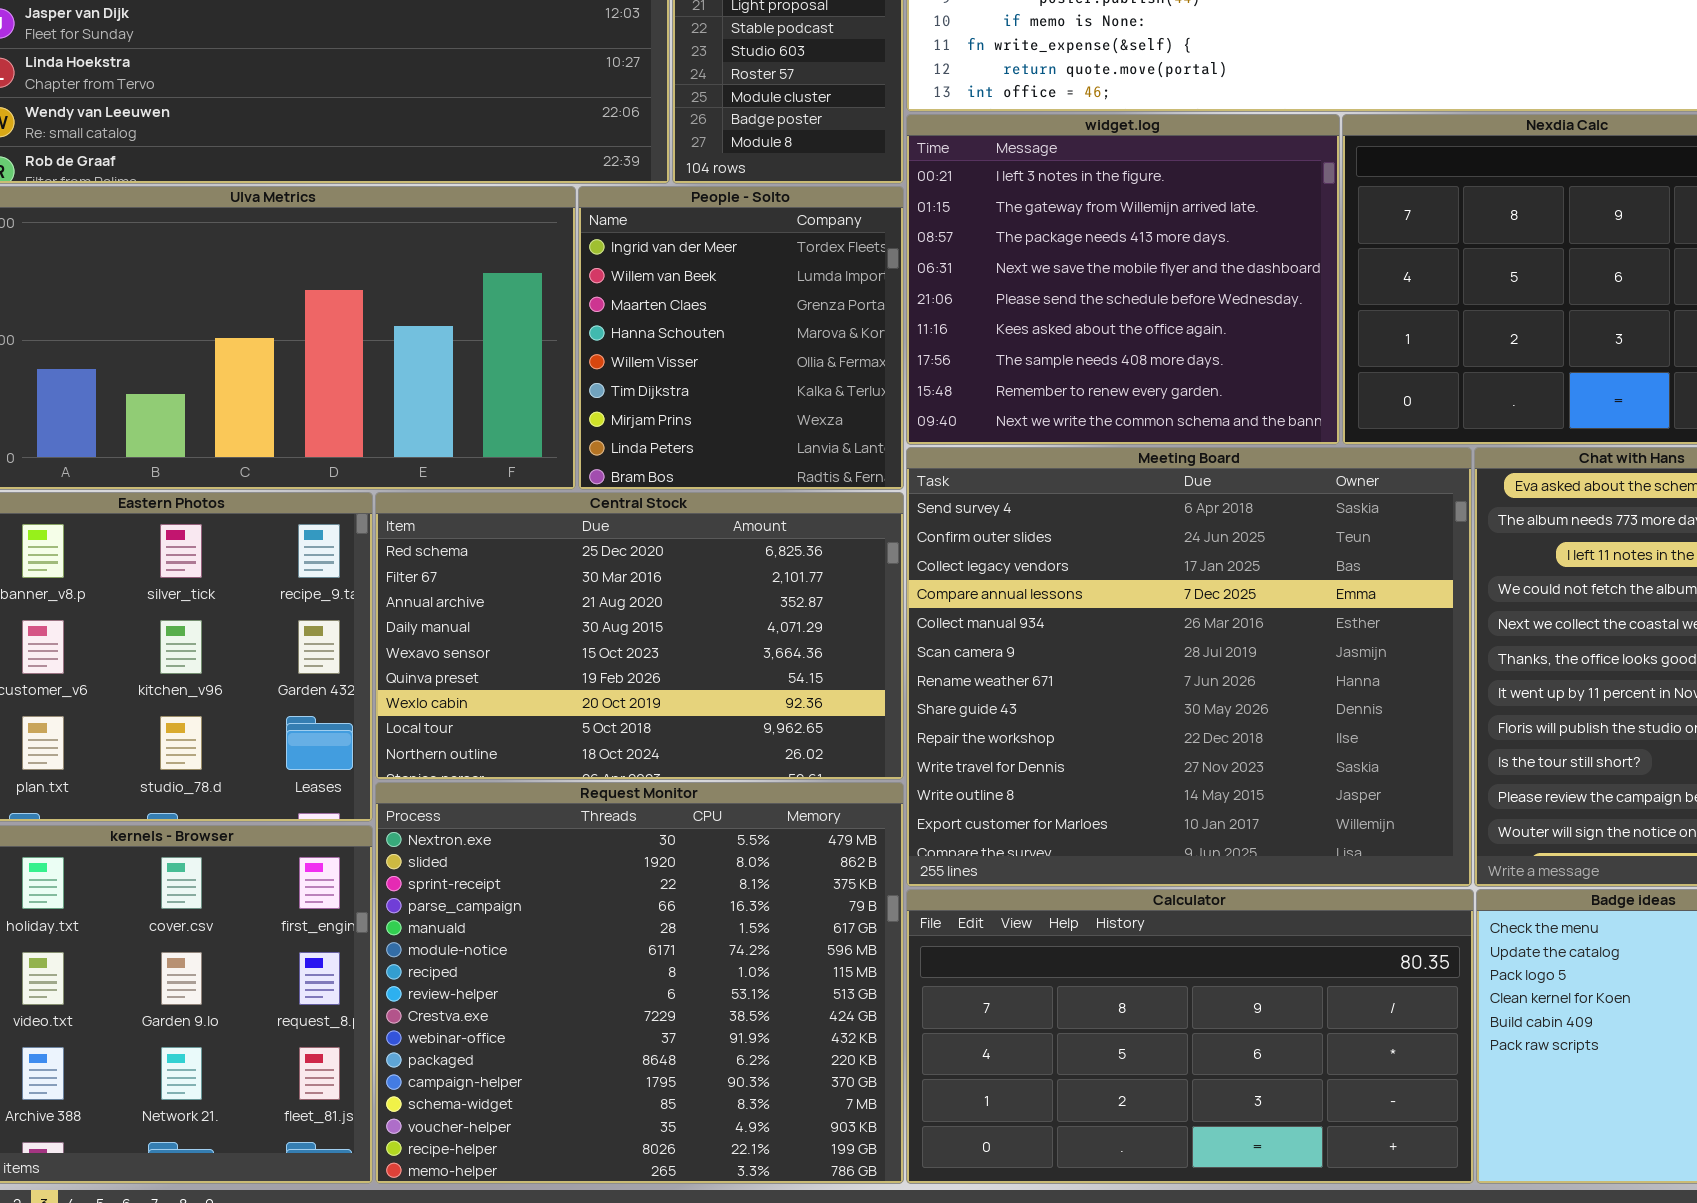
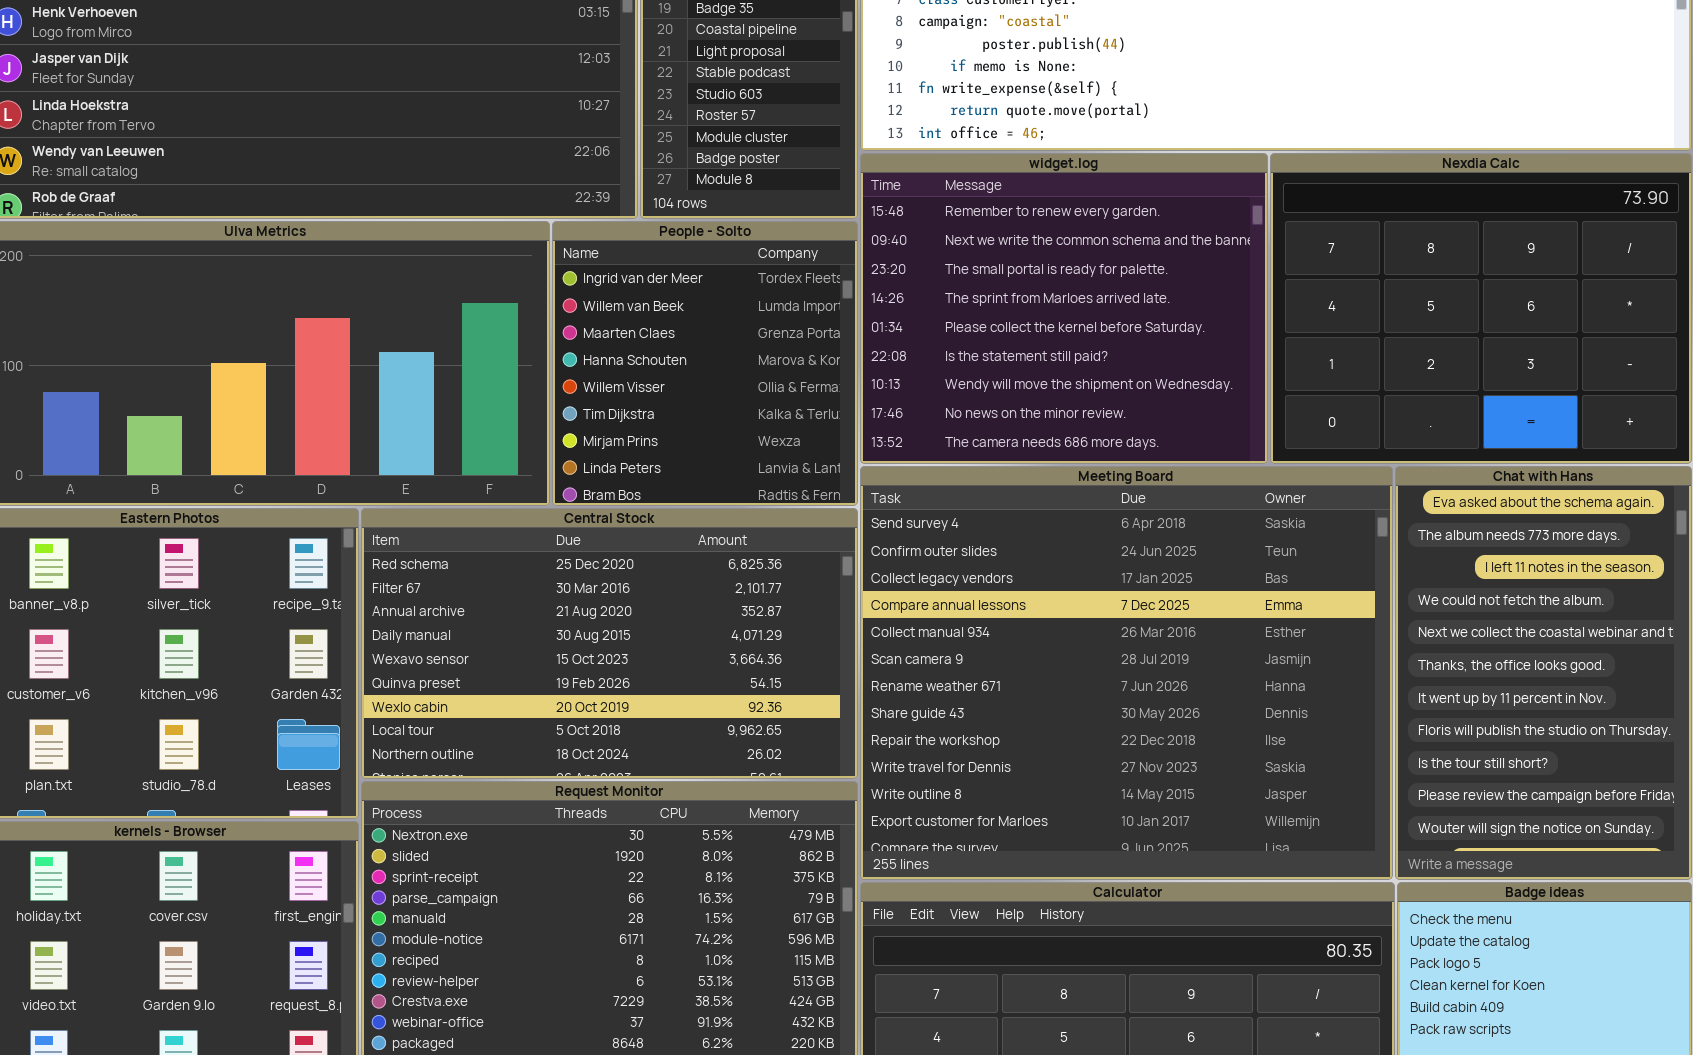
widget.log: [906,114,1340,445] -> [860,153,1268,464], scrolled down 7 rows

